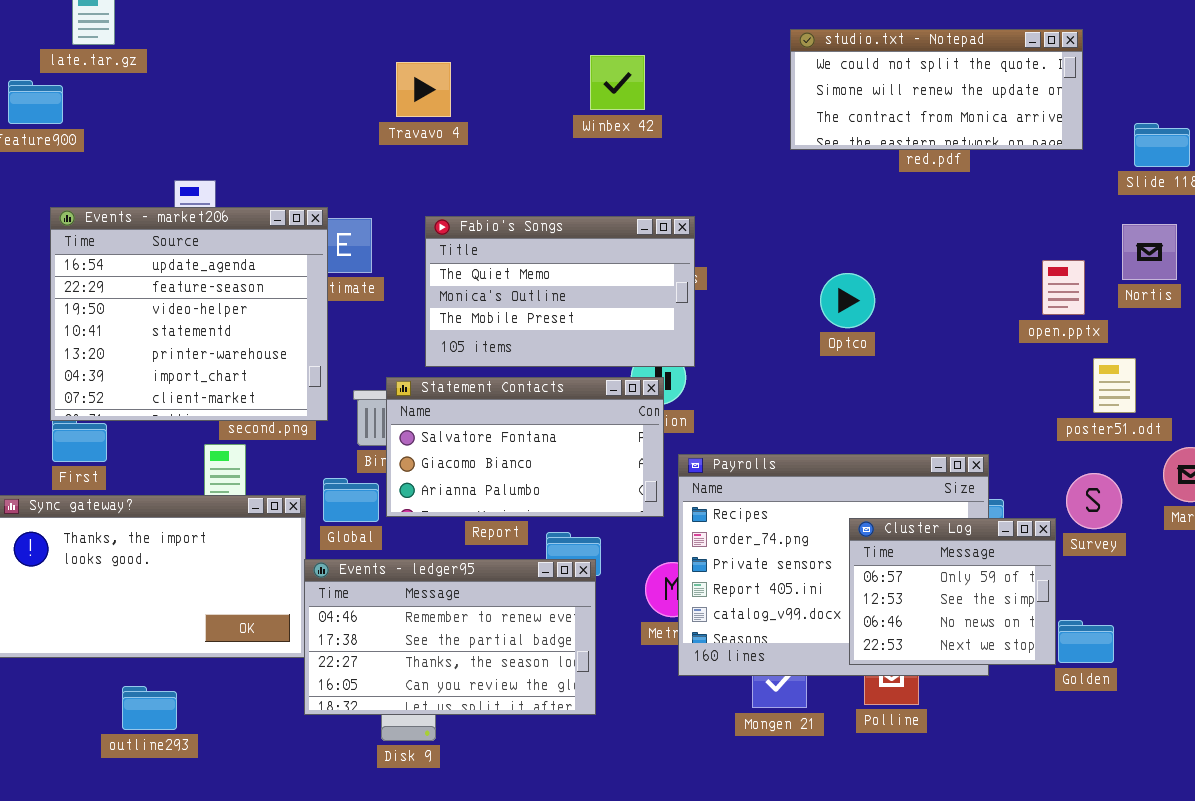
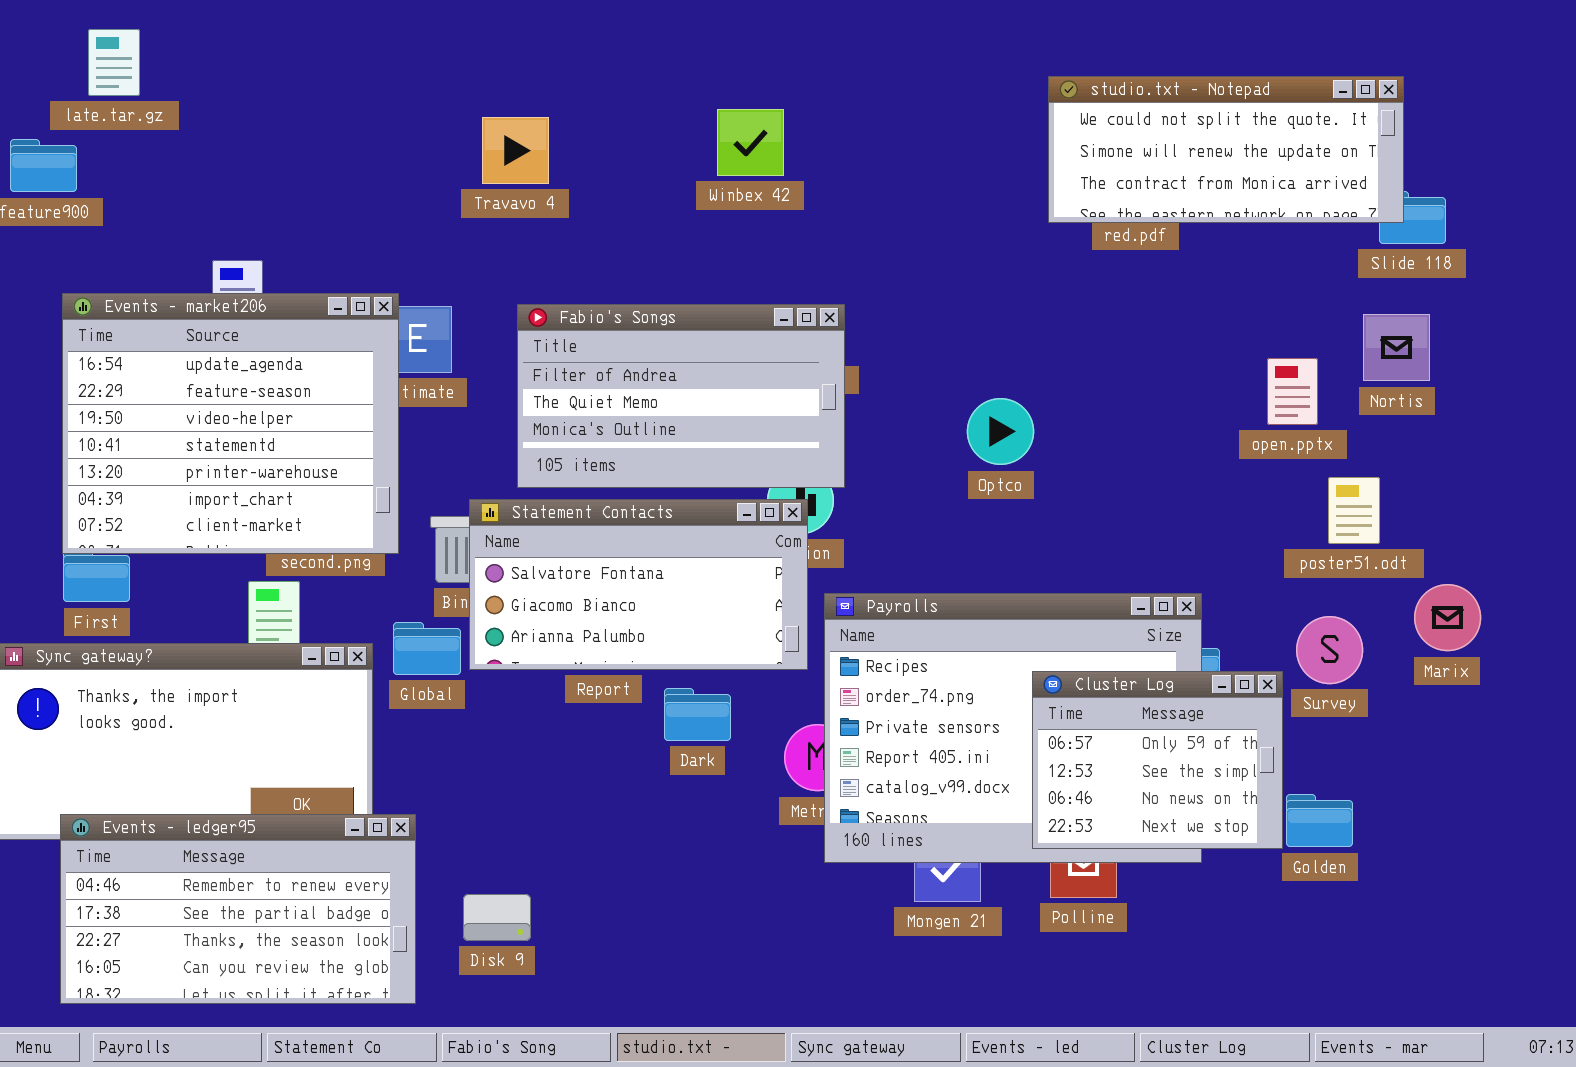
studio.txt - Notepad: [790,29,1083,150] -> [1048,76,1404,223], moved
Fabio's Songs: [425,216,695,367] -> [517,304,845,488], scrolled up 1 row
Optco: [820,273,875,328] -> [967,398,1034,465], moved
Events - ledger95: [304,559,596,715] -> [60,814,416,1004], moved

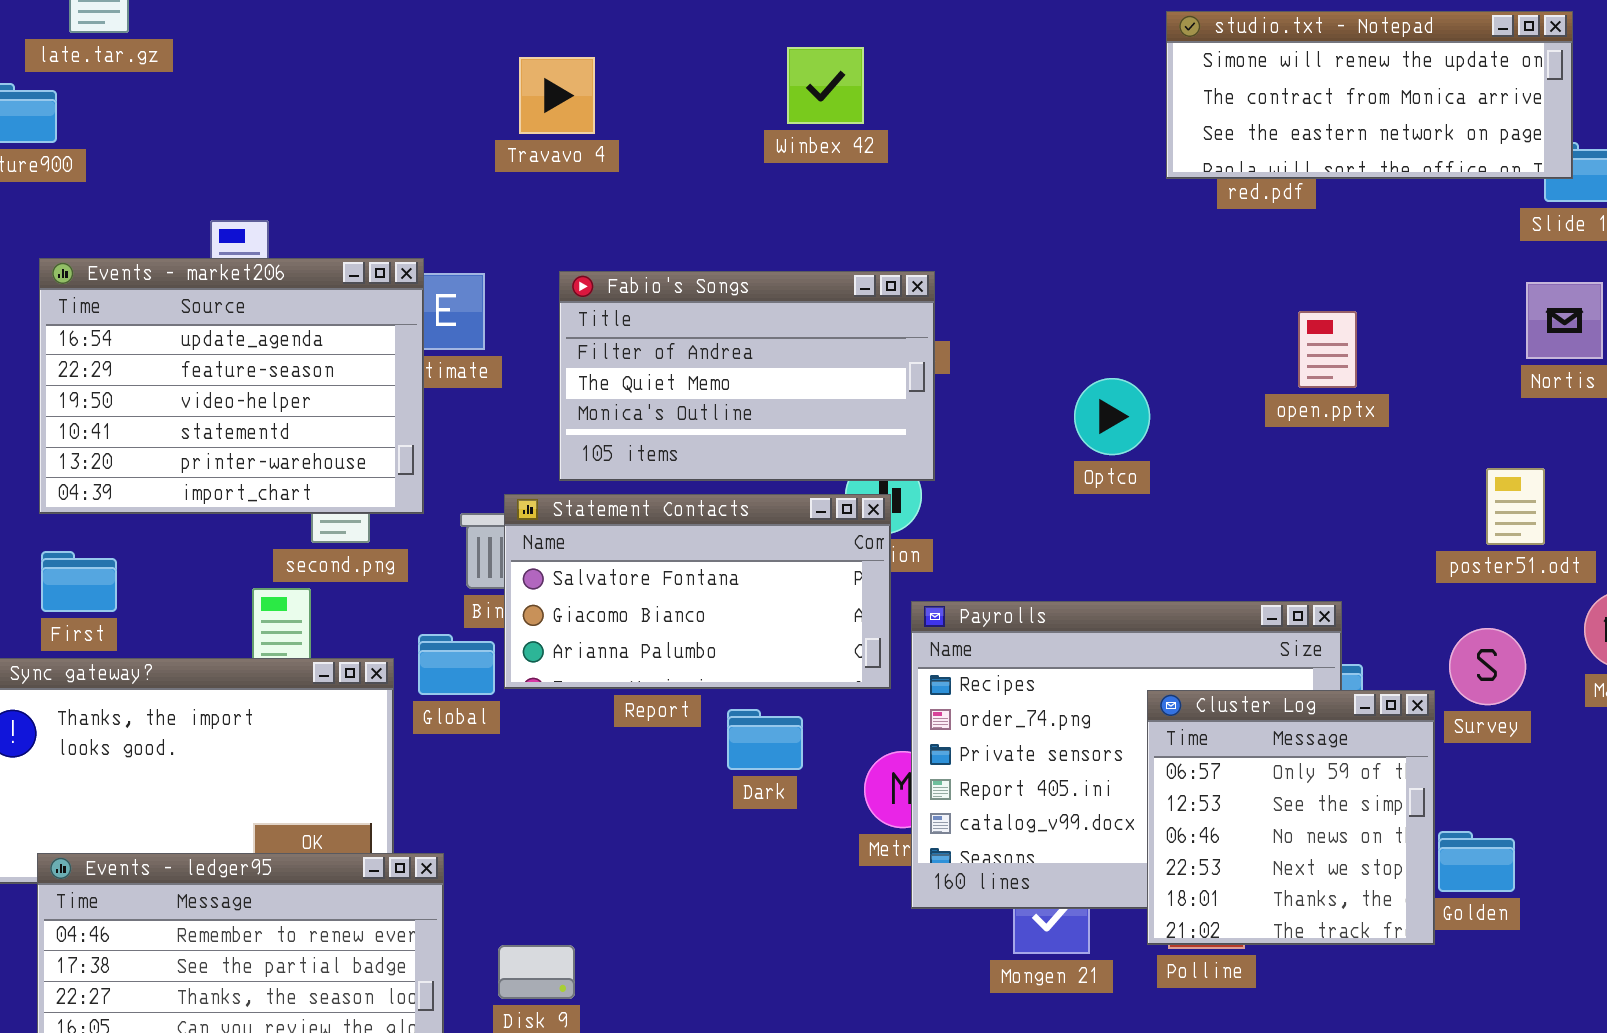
studio.txt - Notepad: [1048,76,1404,223] -> [1166,11,1573,179], scrolled down 1 row
Events - market206: [62,293,399,554] -> [39,258,424,514], resized
open.pptx: [1267,358,1318,425] -> [1298,311,1357,388], moved
Cluster Log: [1032,671,1283,849] -> [1147,690,1435,945], resized

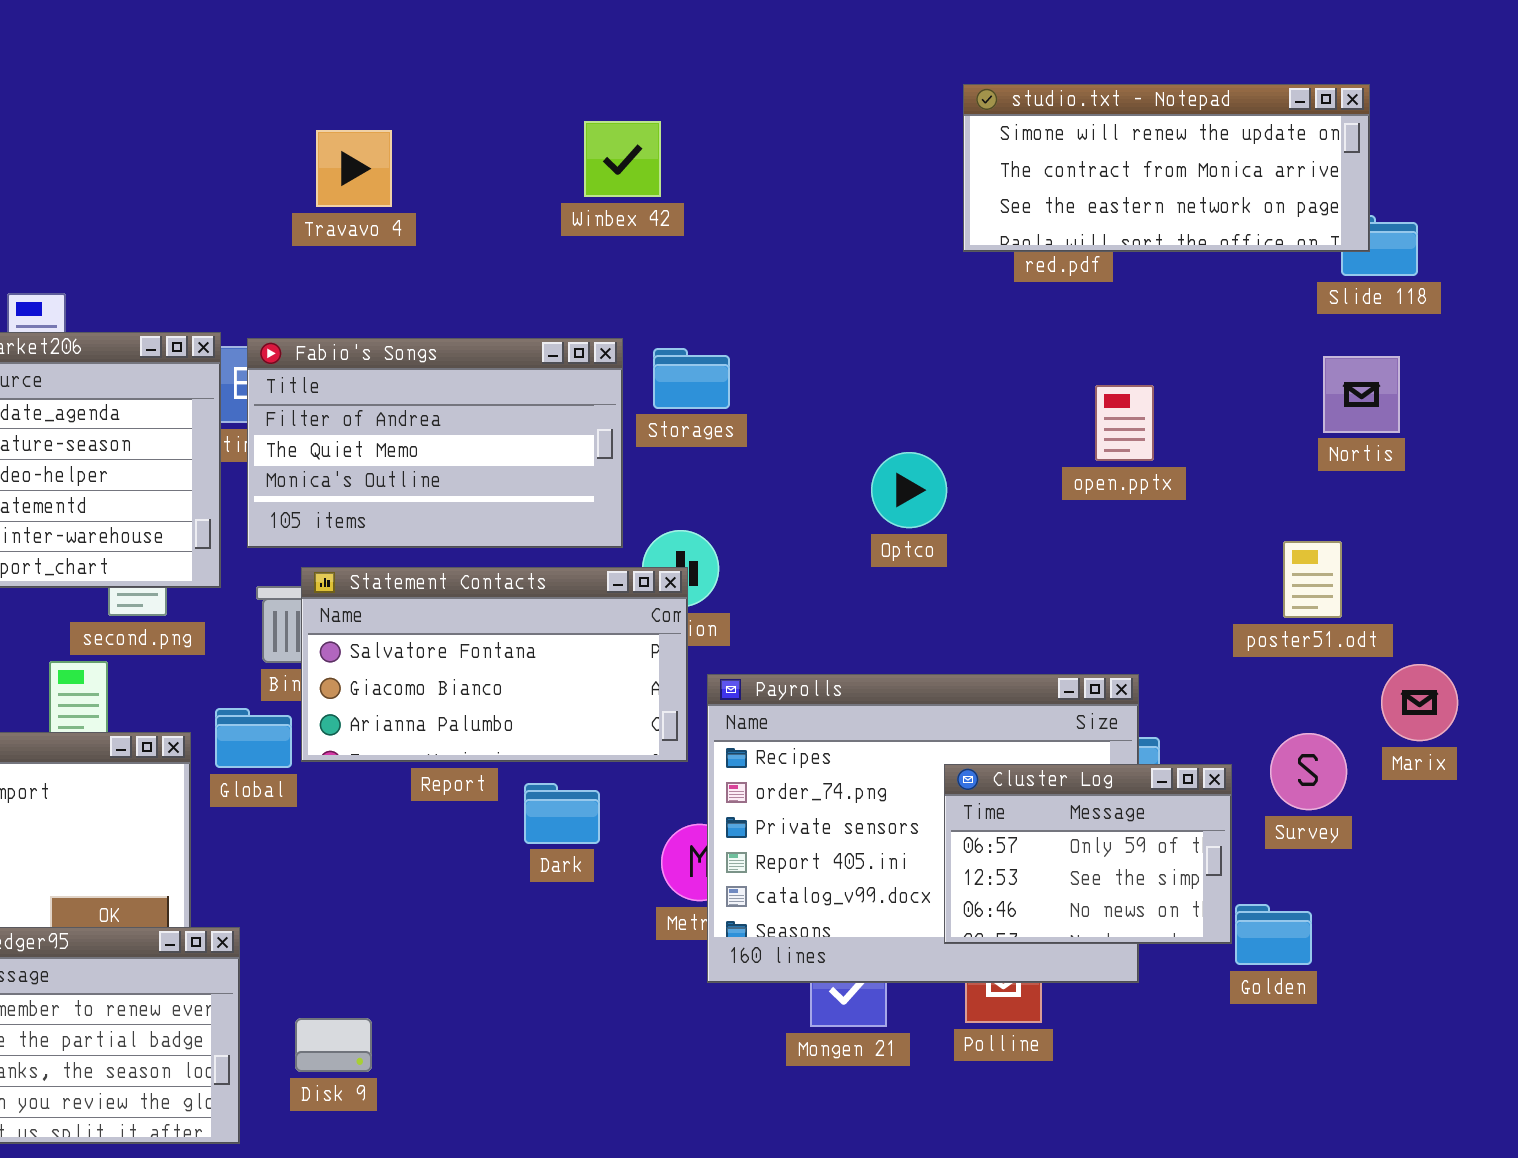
Fabio's Songs: [559,271,935,481] -> [247,338,623,548], moved
Survey: [1449,628,1526,705] -> [1270,733,1347,810], moved
Cluster Log: [1147,690,1435,945] -> [944,764,1232,944], resized

